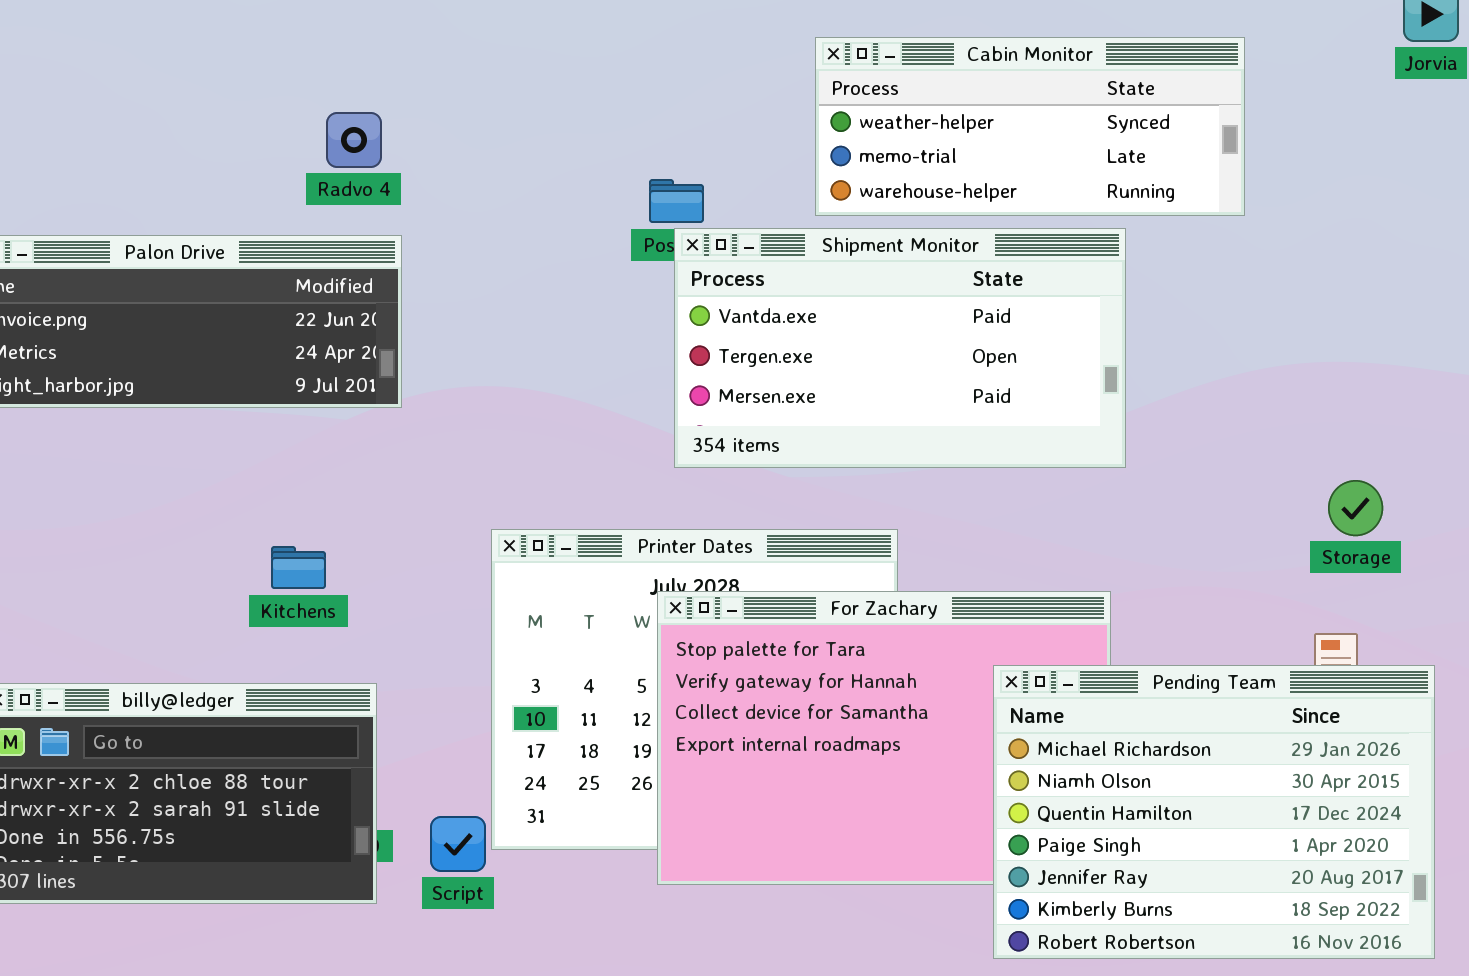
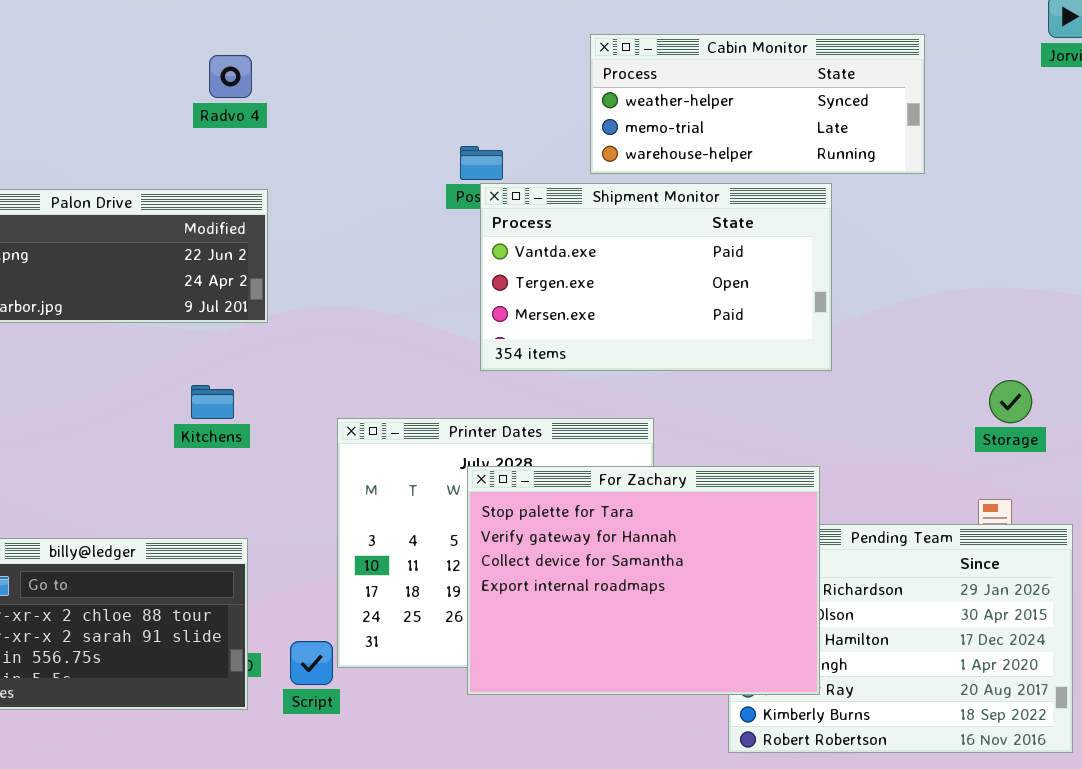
Radvo 4: [326,112,382,168] -> [209,55,252,98], moved
Kitchens: [271,546,326,589] -> [191,385,234,419], moved
For Zachary: [657,591,1111,885] -> [467,466,820,695], raised

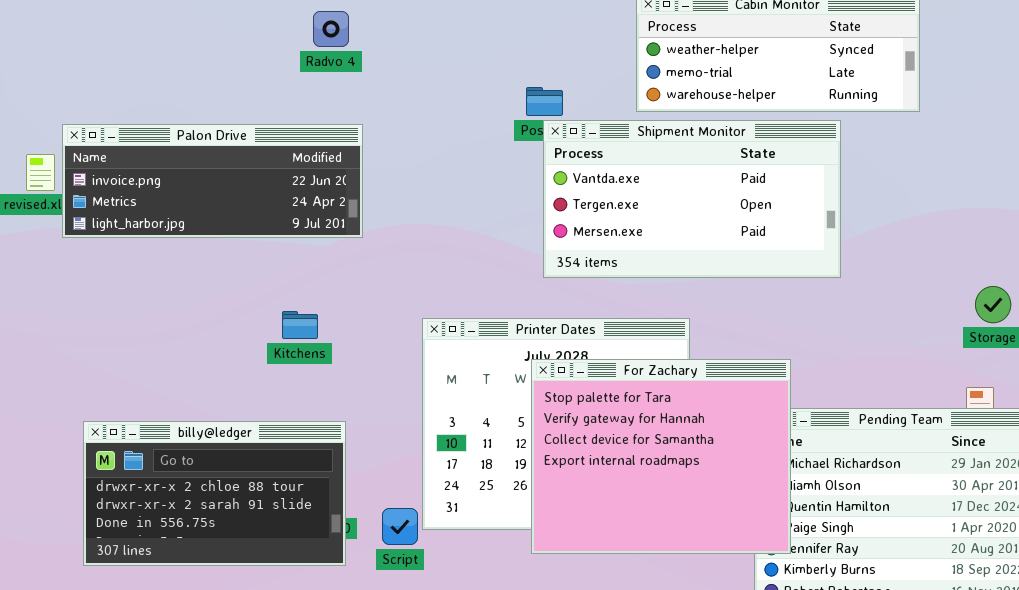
Kitchens: [191,385,234,419] -> [282,311,318,339], moved
For Zachary: [467,466,820,695] -> [531,359,791,554], resized

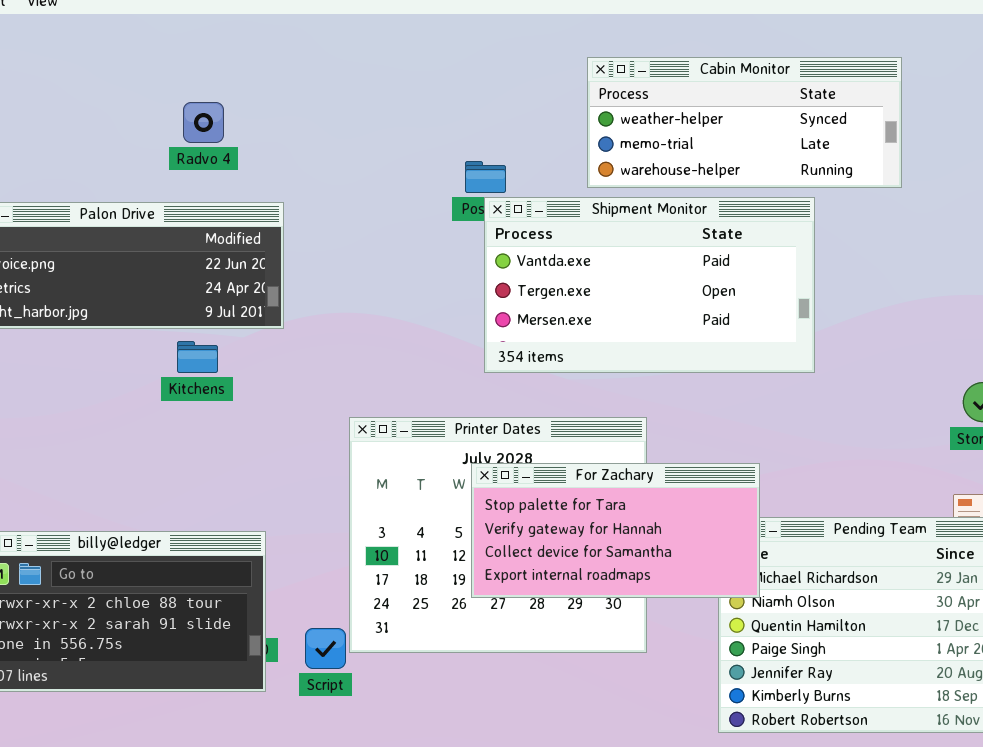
Radvo 4: [313,11,349,47] -> [183,102,224,143], moved
Kitchens: [282,311,318,339] -> [177,341,218,373], moved
For Zachary: [531,359,791,554] -> [471,463,760,598], resized

